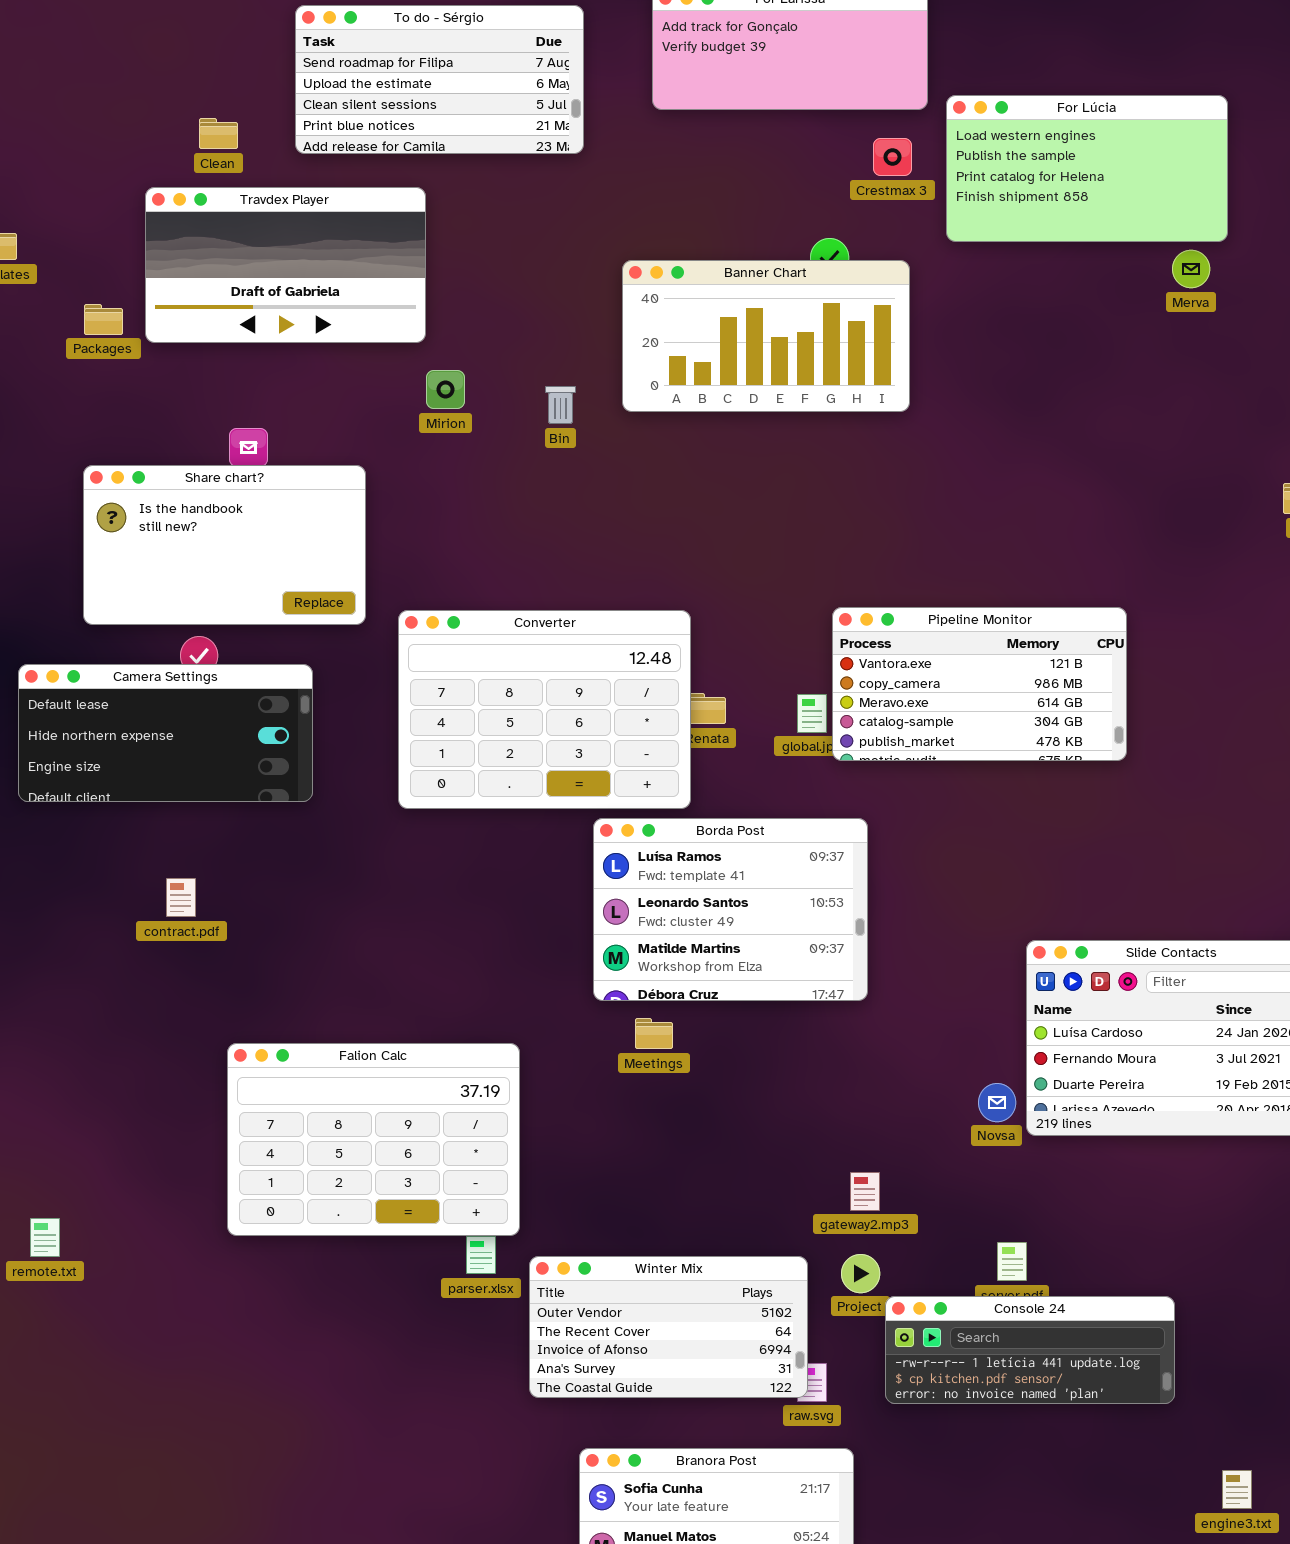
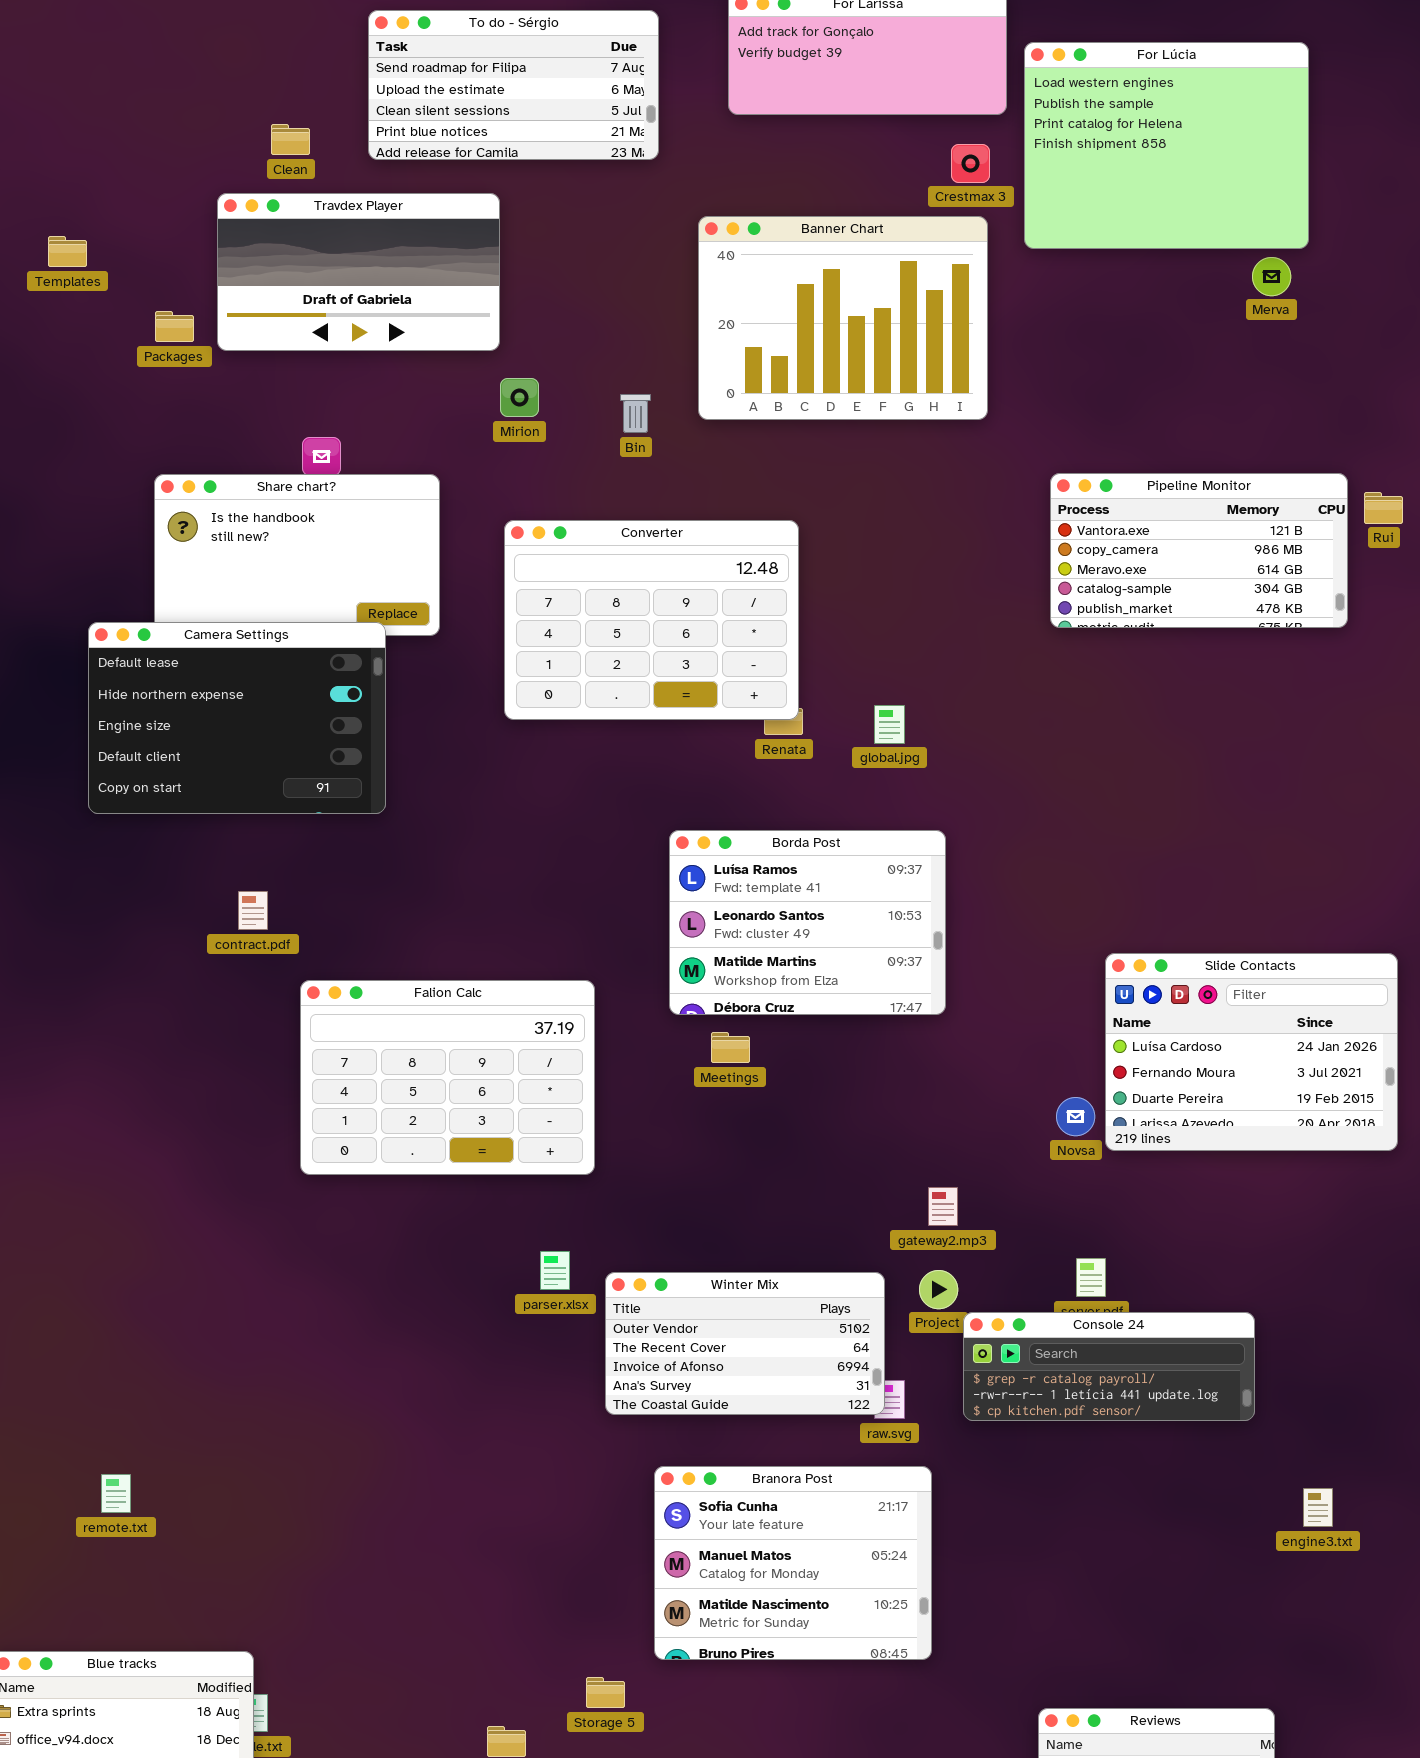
For Lúcia: [946,95,1228,242] -> [1024,42,1309,249], resized
Banner Chart: [622,260,910,412] -> [698,216,988,420], resized
Pipeline Monitor: [832,607,1127,761] -> [1050,473,1348,628], moved
Converter: [398,610,691,809] -> [504,520,799,720], moved
Camera Settings: [18,664,313,802] -> [88,622,386,814], resized
Falion Calc: [227,1043,520,1236] -> [300,980,595,1175], moved
remote.txt: [30,1218,60,1257] -> [101,1474,131,1513], moved
Console 24: [885,1296,1175,1404] -> [963,1312,1255,1421], scrolled up 1 row

